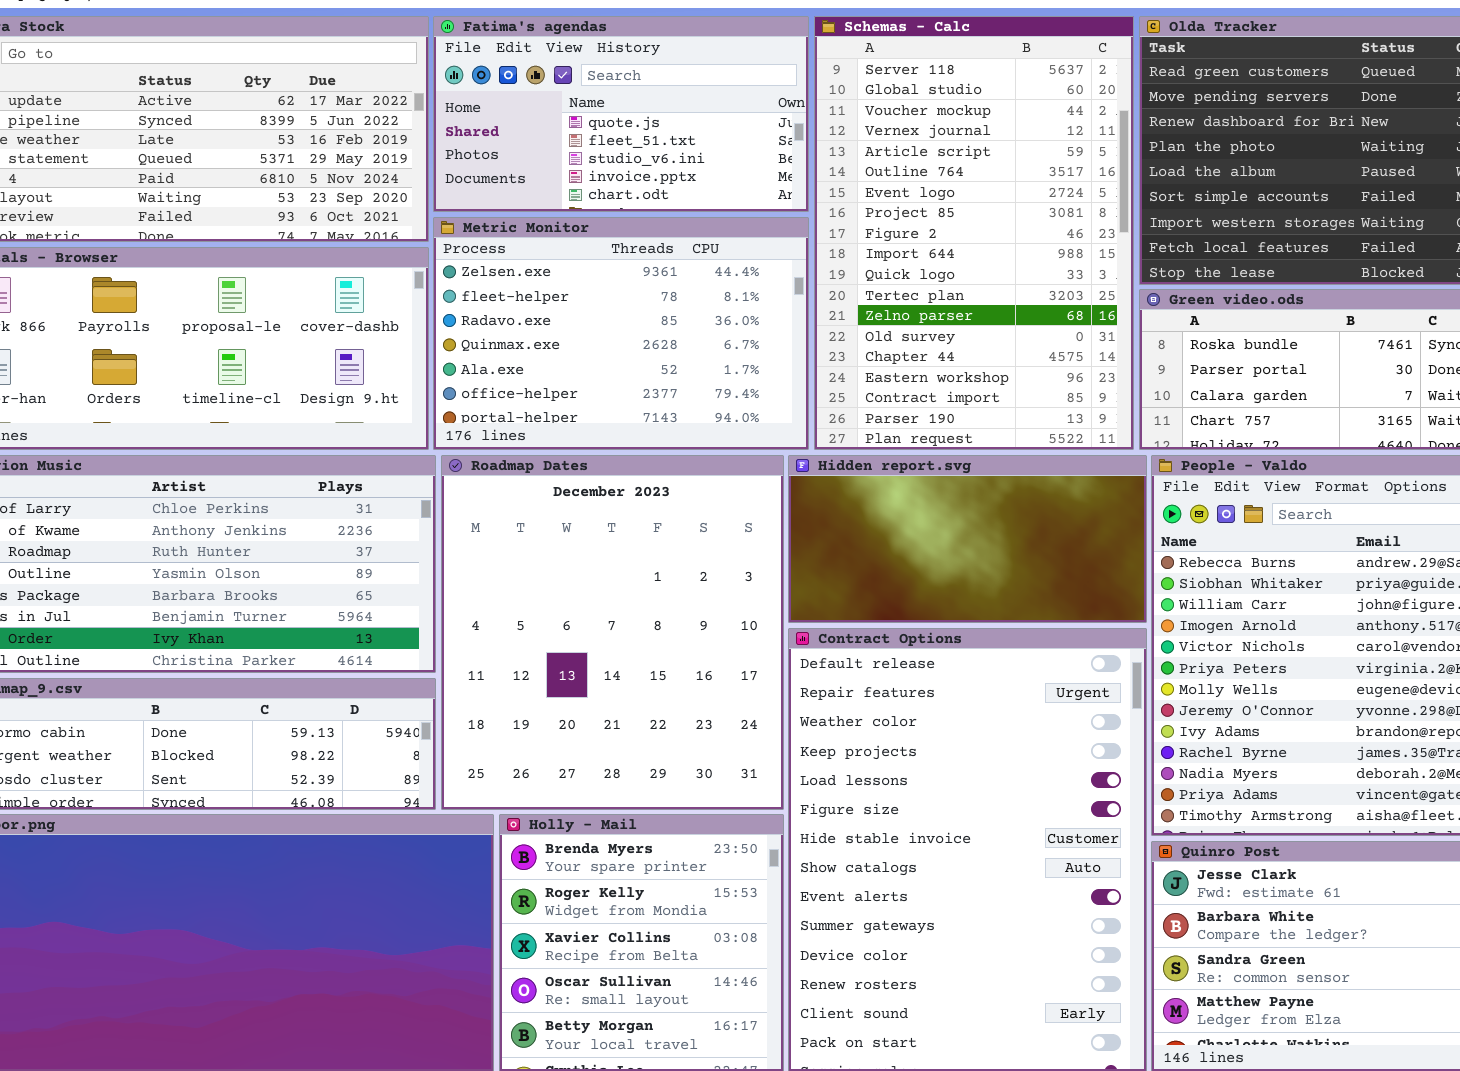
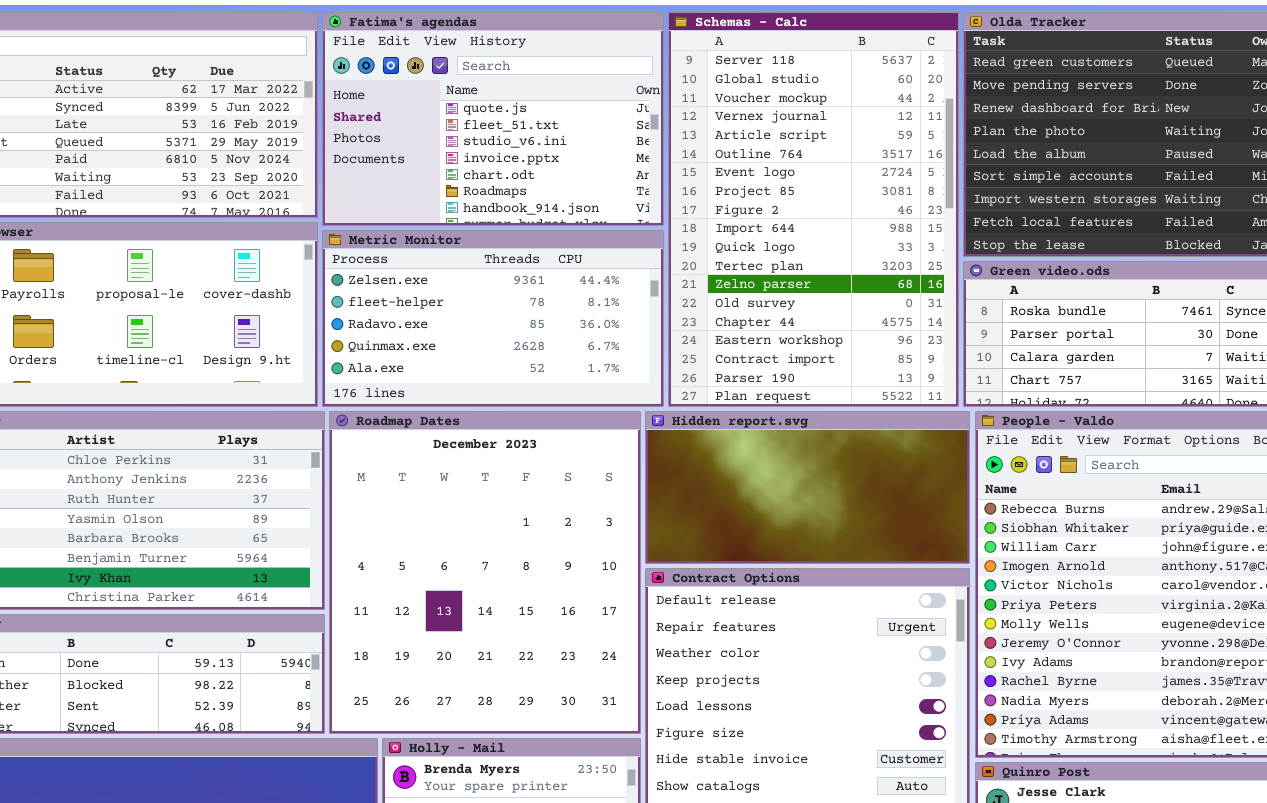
Fatima's agendas: [433,16,809,212] -> [322,12,664,226], resized
Metric Monitor: [433,217,809,450] -> [322,230,664,407], resized

